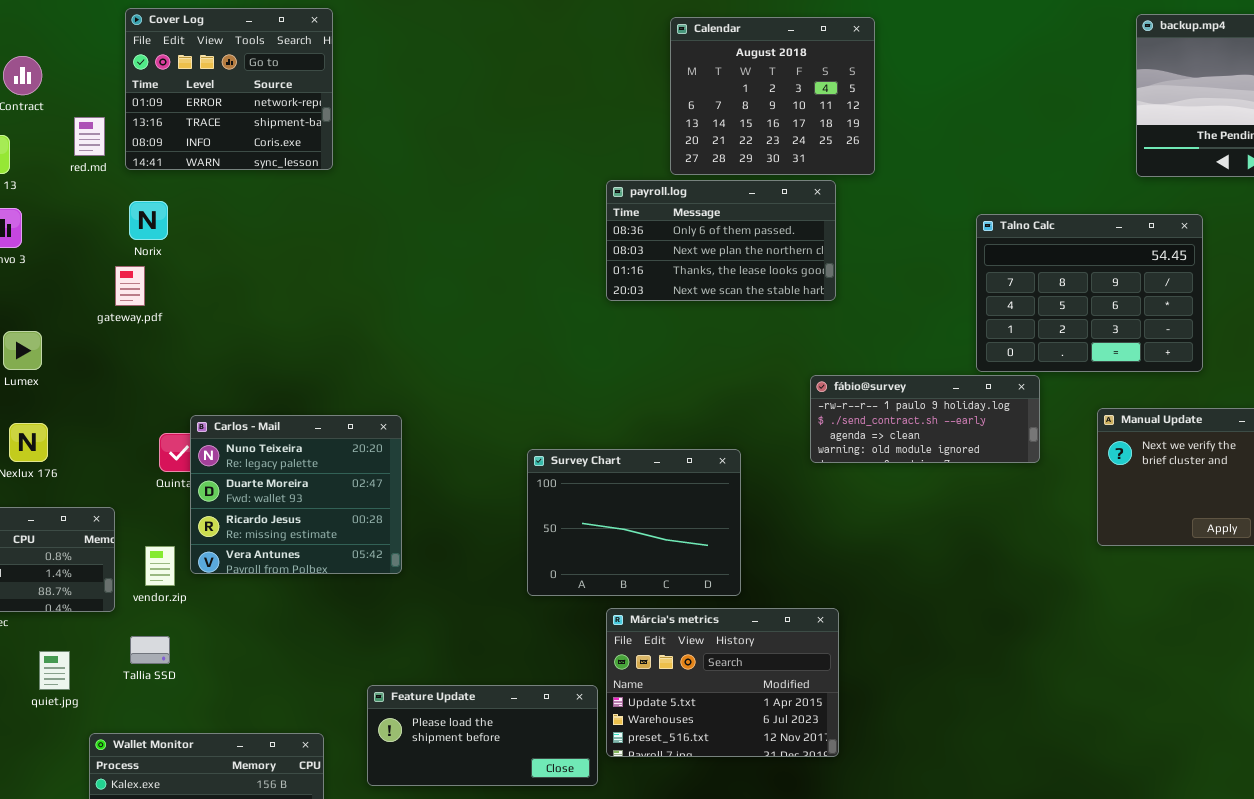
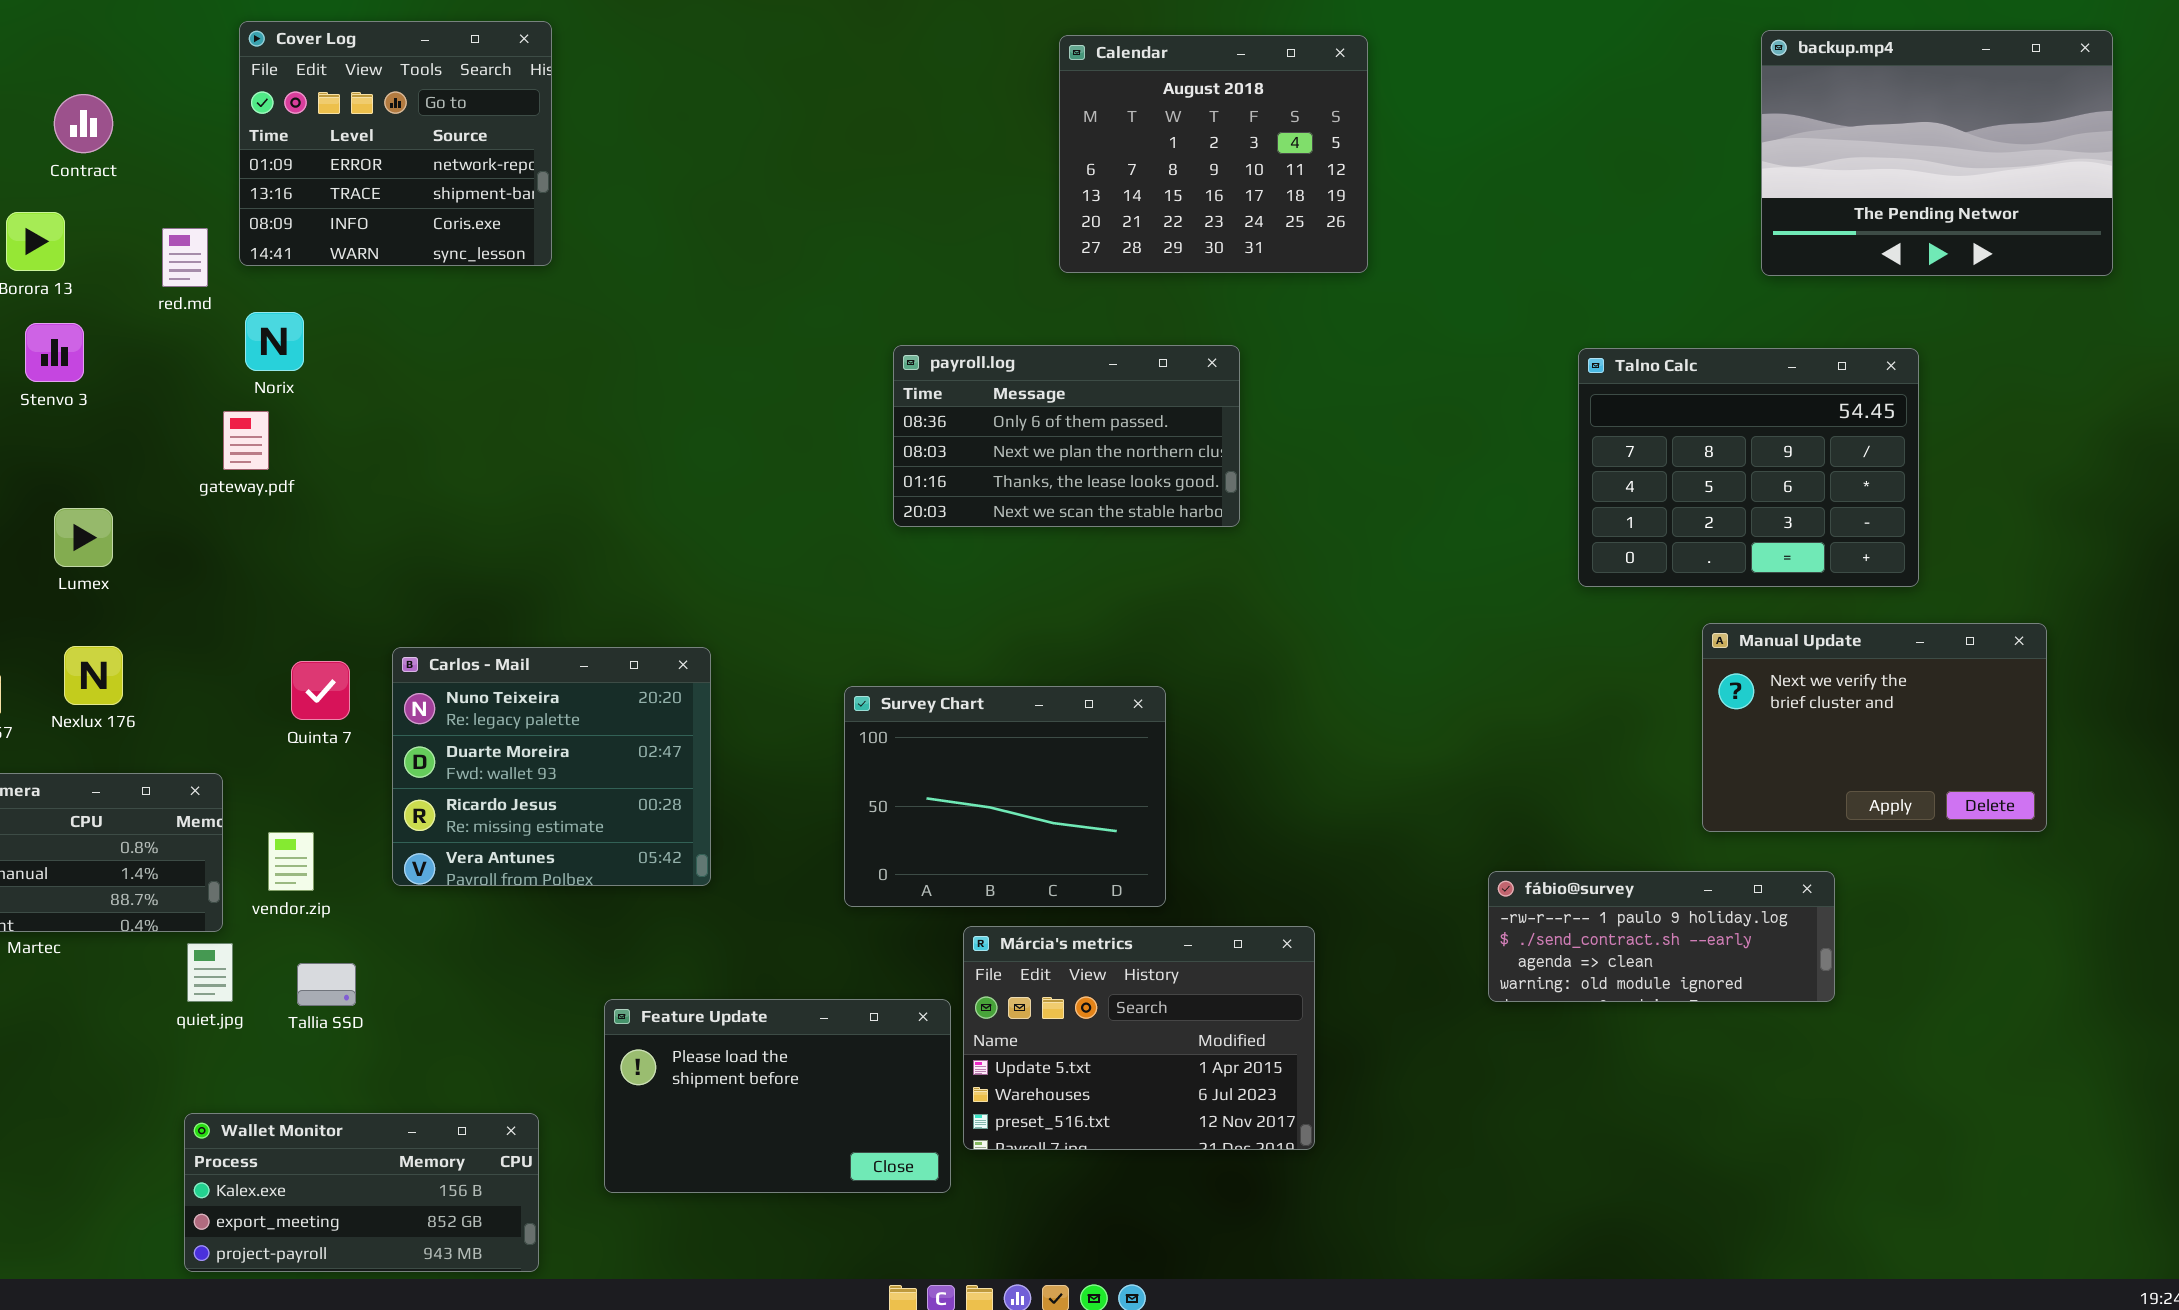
red.md: [74,117,105,156] -> [162,228,208,287], moved
payroll.log: [606,180,836,301] -> [893,345,1240,527], moved
Talno Calc: [976,214,1203,372] -> [1578,348,1919,587], moved
fábio@survey: [810,375,1040,463] -> [1488,871,1835,1002], moved
Carlos - Mail: [190,415,402,574] -> [392,647,711,886], moved
Tallia SSD: [130,636,170,664] -> [297,963,356,1006], moved
quiet.jpg: [39,651,70,690] -> [187,943,233,1002], moved
Feature Update: [367,685,598,786] -> [604,999,951,1193], resized

